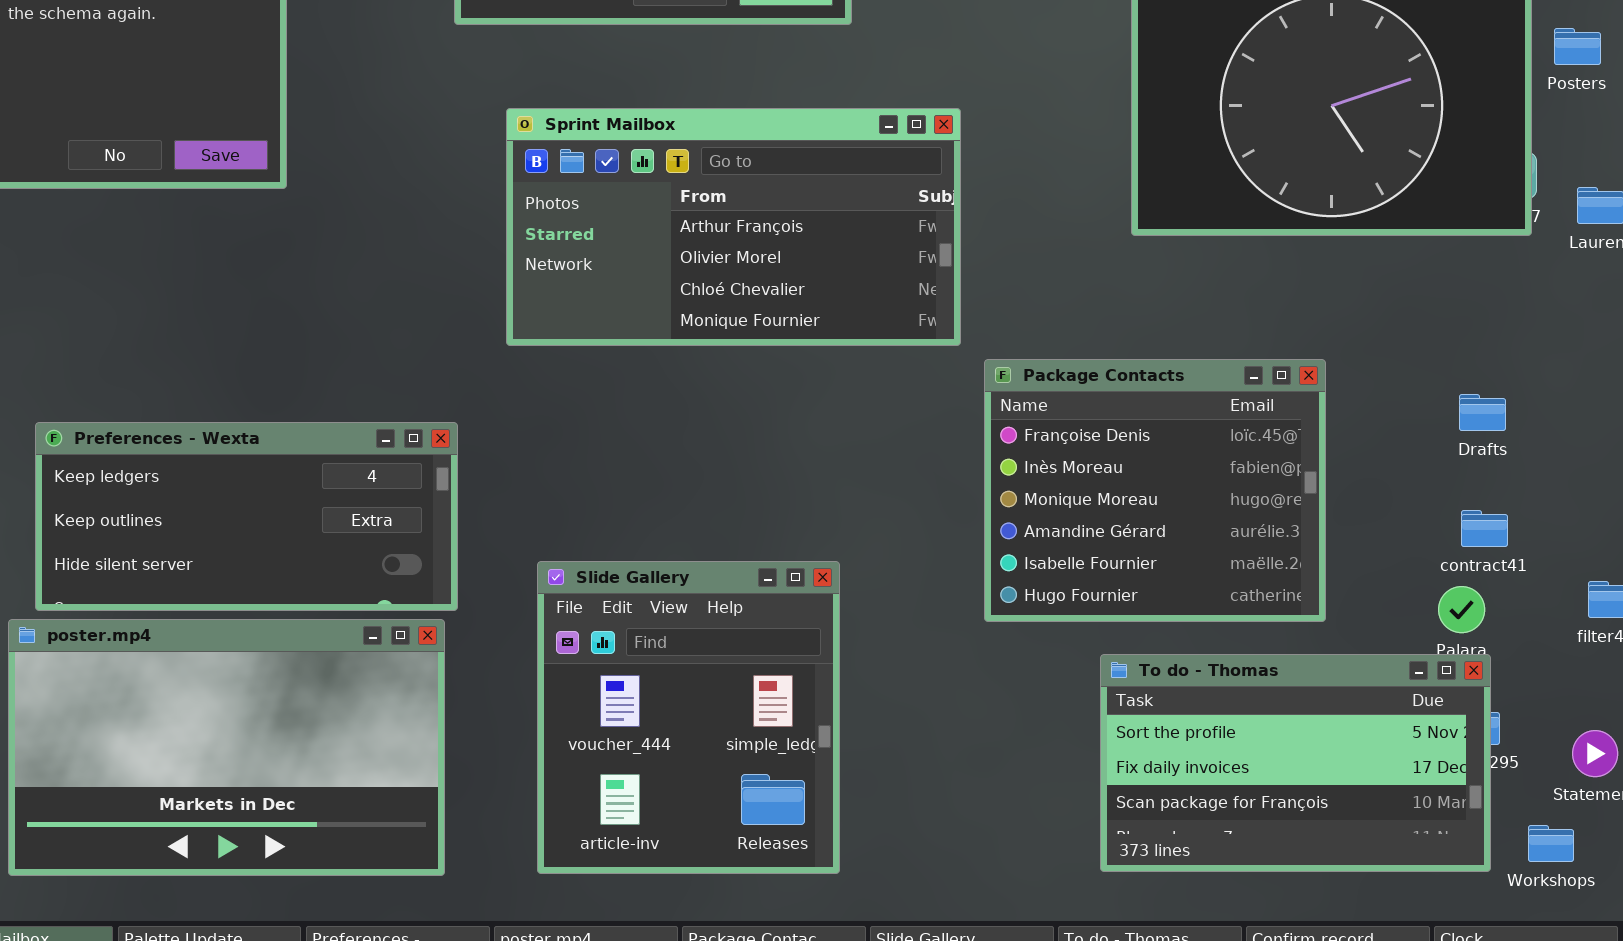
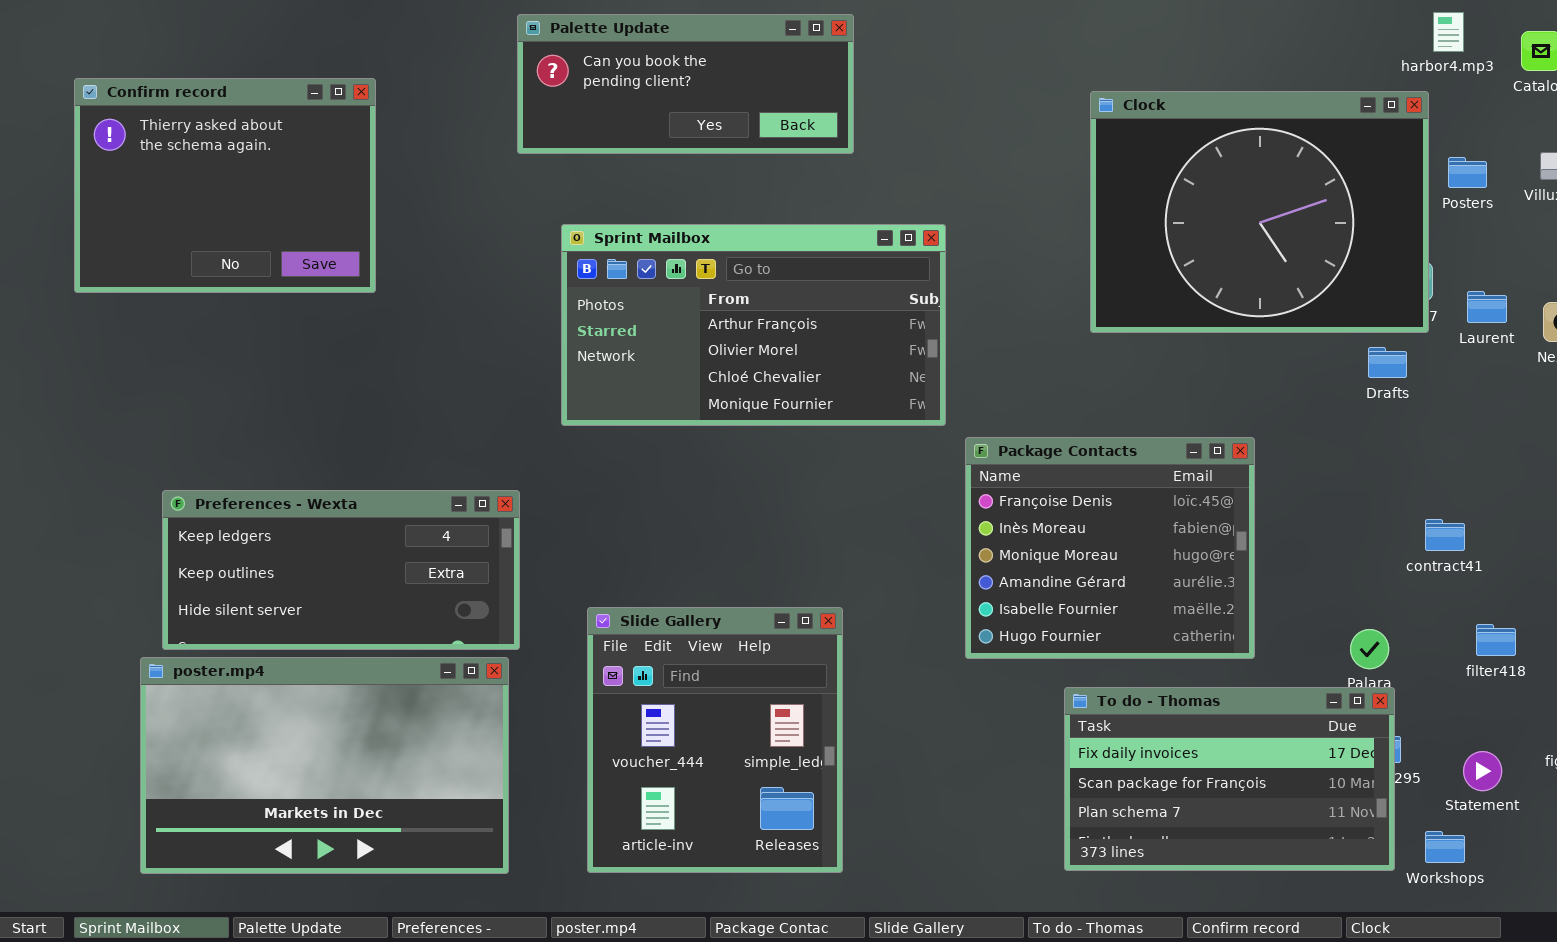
Drafts: [1459,394,1506,431] -> [1368,347,1407,378], moved
contract41: [1461,510,1508,547] -> [1425,519,1465,551], moved
To do - Thomas: [1100,654,1491,872] -> [1064,687,1395,871], scrolled down 1 row

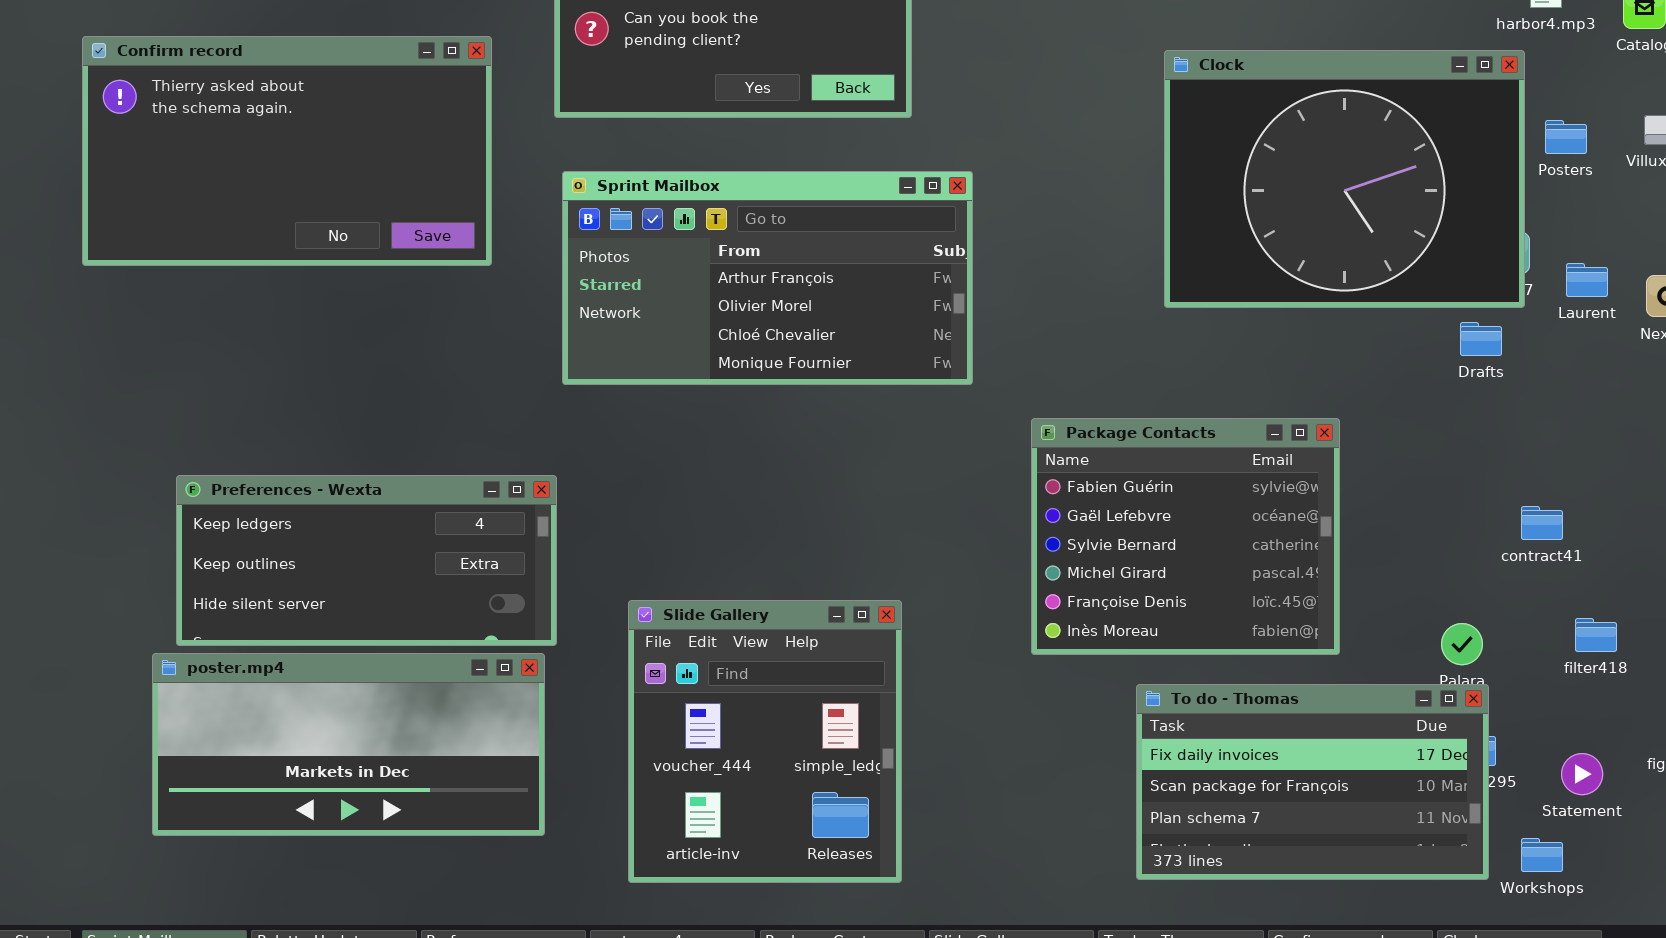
Confirm record: [74,78,376,293] -> [82,36,492,266], resized
Sprint Mailbox: [561,224,946,426] -> [562,171,973,385], moved
Package Contacts: [965,437,1255,659] -> [1031,418,1340,655], scrolled up 4 rows
poster.mp4: [140,657,509,874] -> [152,653,545,836], resized

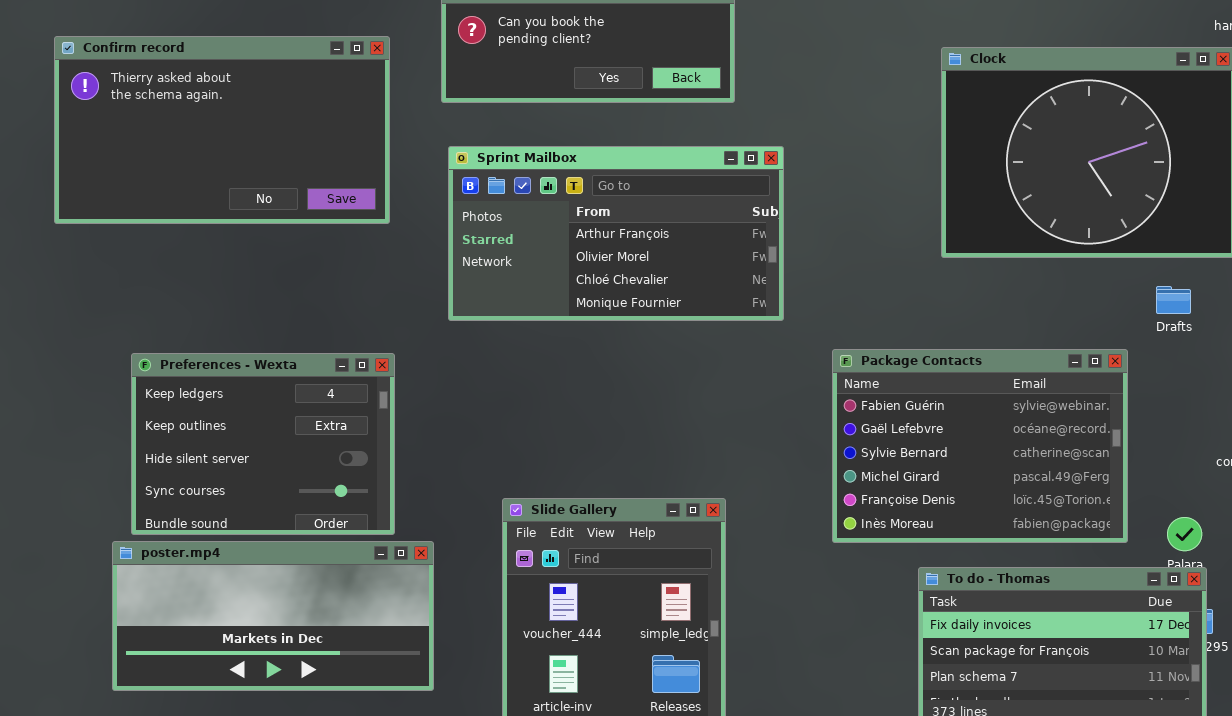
Drafts: [1460,322,1502,356] -> [1156,286,1191,314], moved
Package Contacts: [1031,418,1340,655] -> [832,349,1128,543], resized
Preferences - Wexta: [176,475,557,646] -> [131,353,395,535], resized

